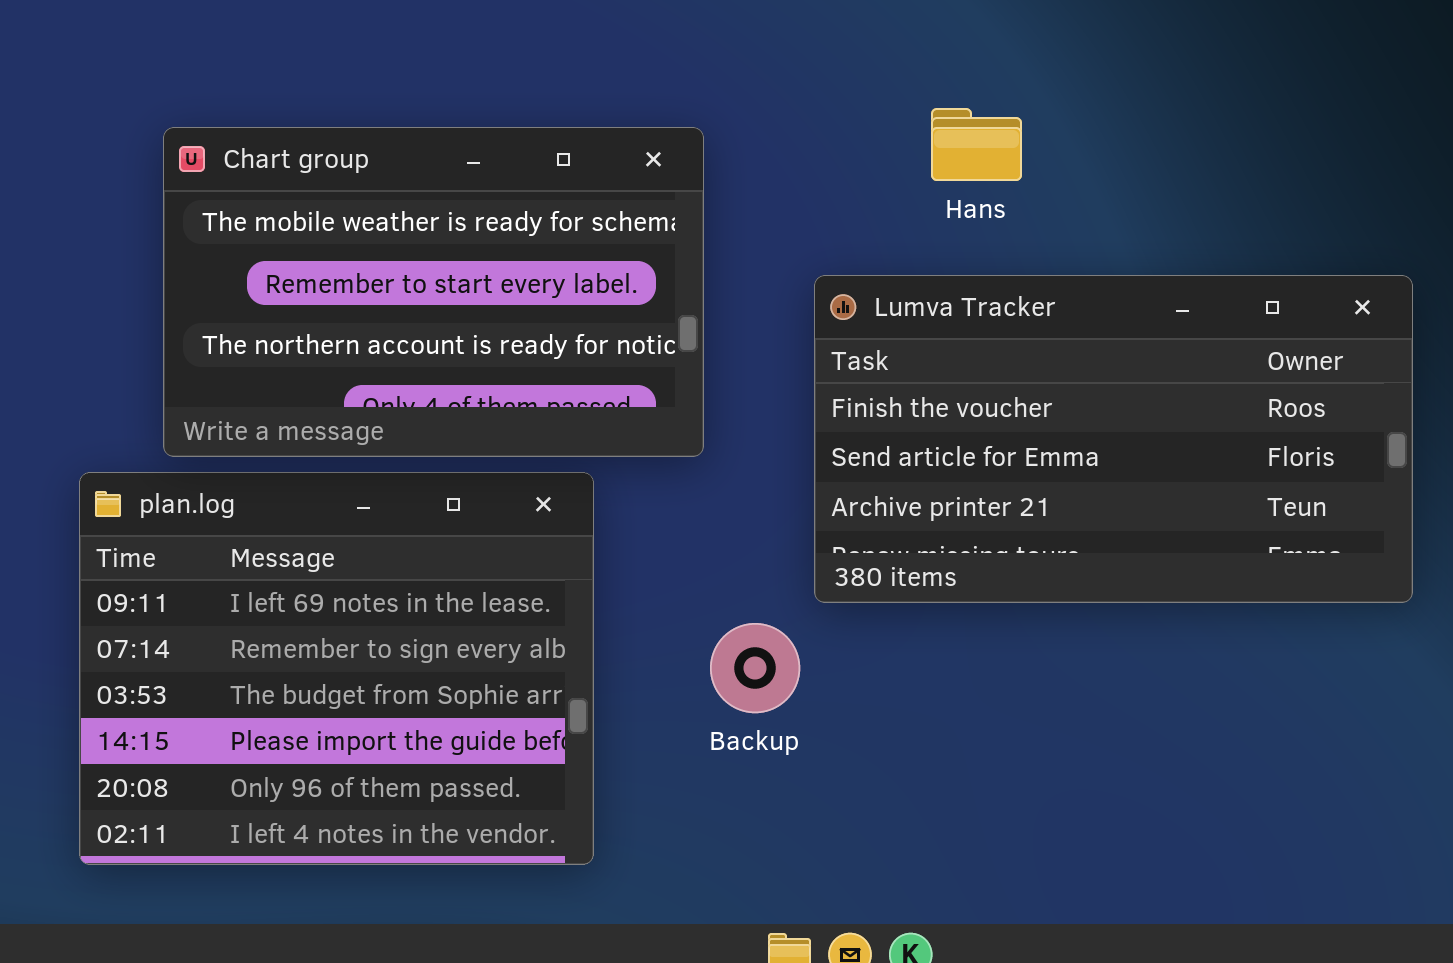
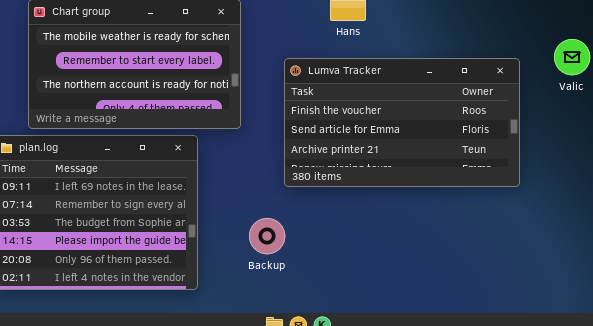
Backup: [710,623,800,713] -> [249,218,285,254], moved

